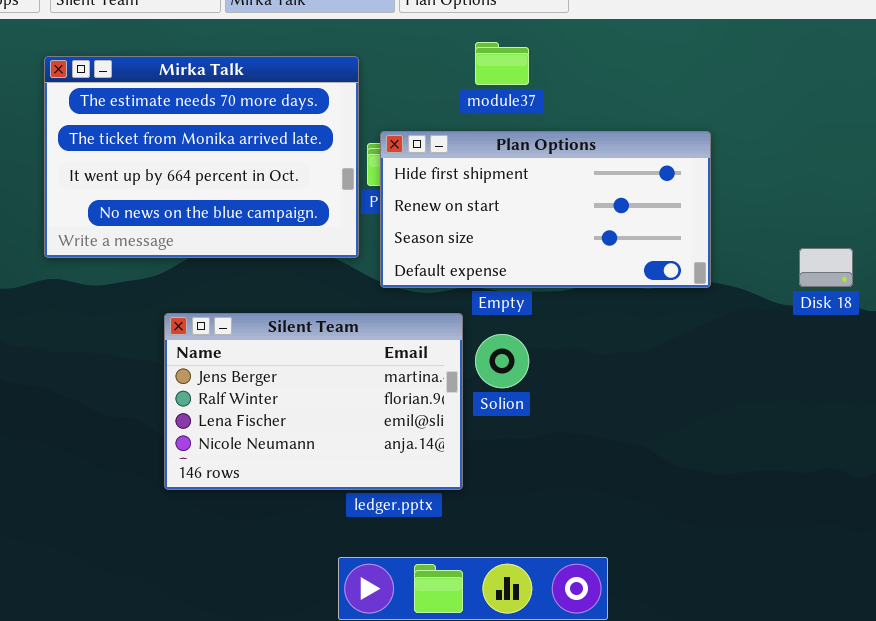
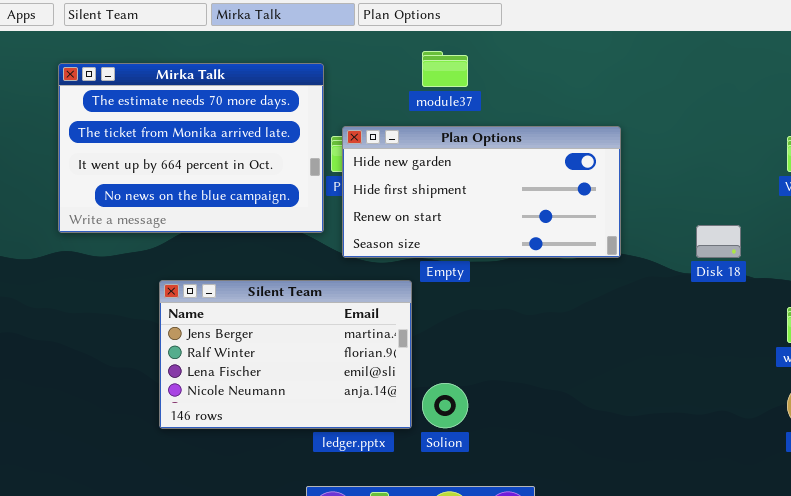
Plan Options: [380,131,711,288] -> [342,126,621,258], scrolled up 1 row
Solion: [475,334,529,388] -> [422,383,468,428], moved

